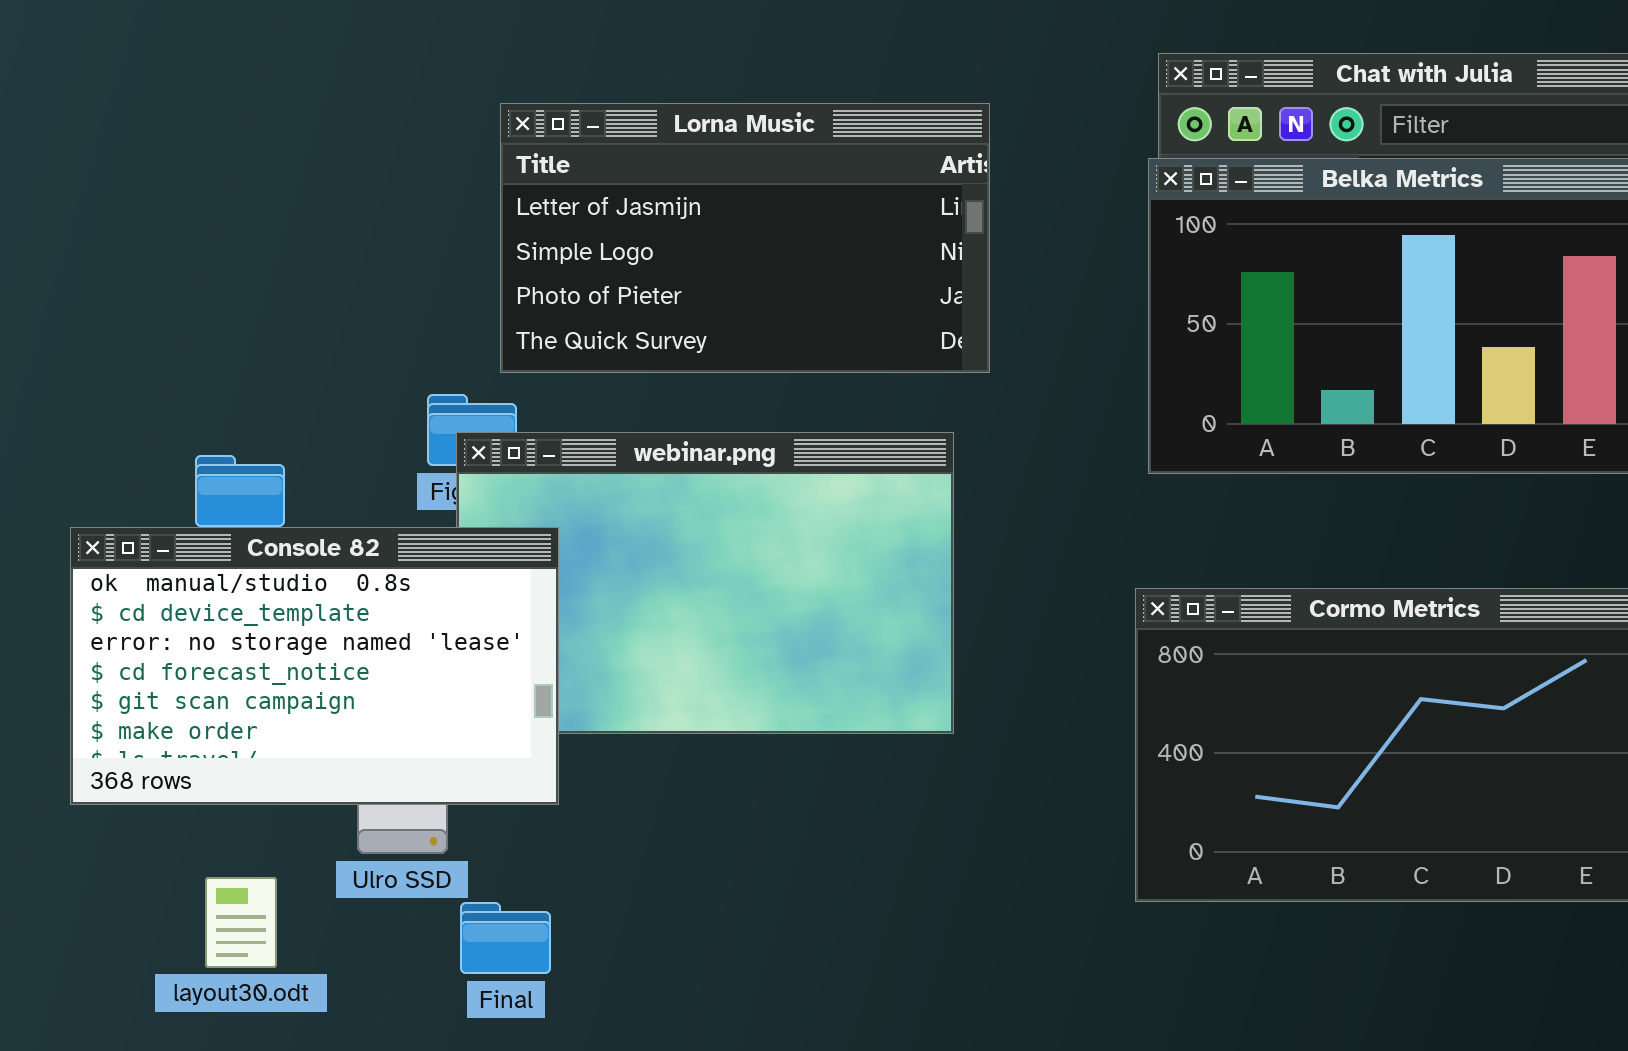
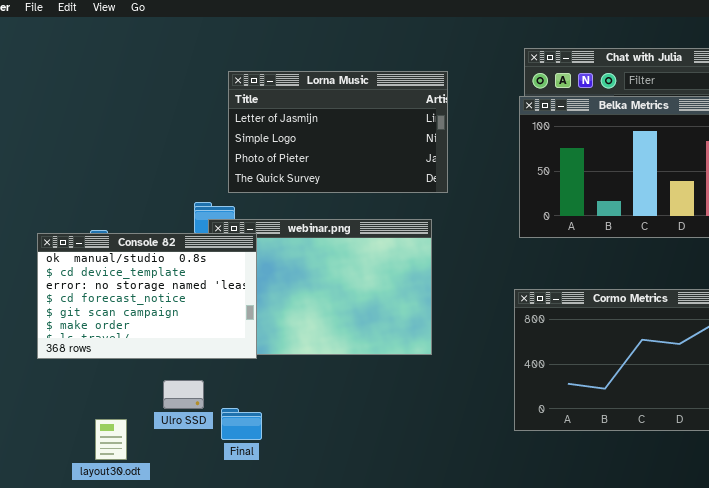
Console 82: [70,527,559,805] -> [37,233,257,359], moved
Final: [460,902,551,974] -> [221,408,262,440], moved

